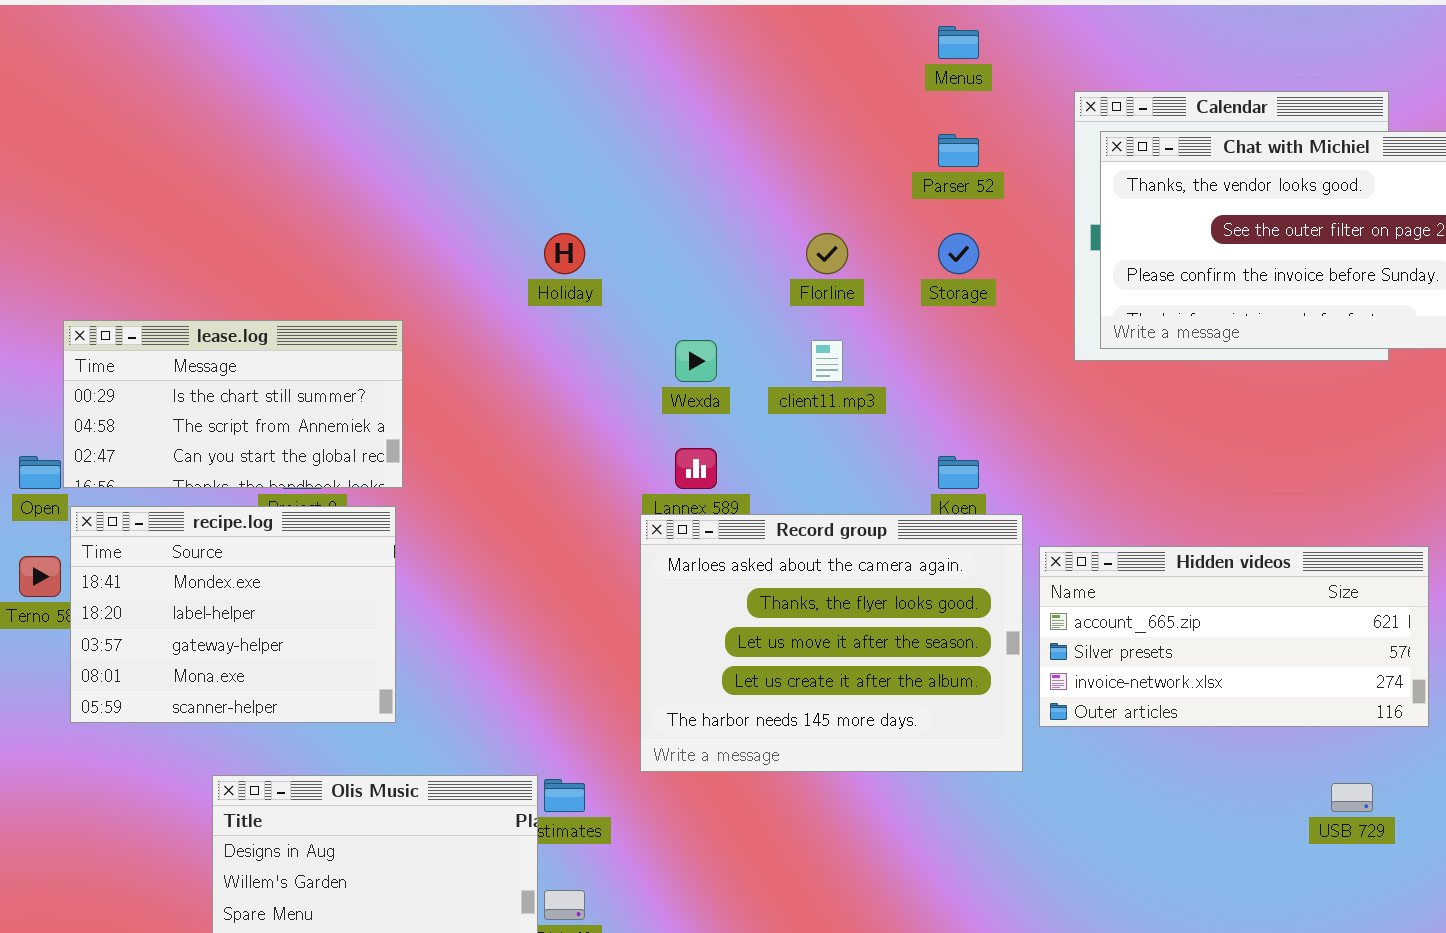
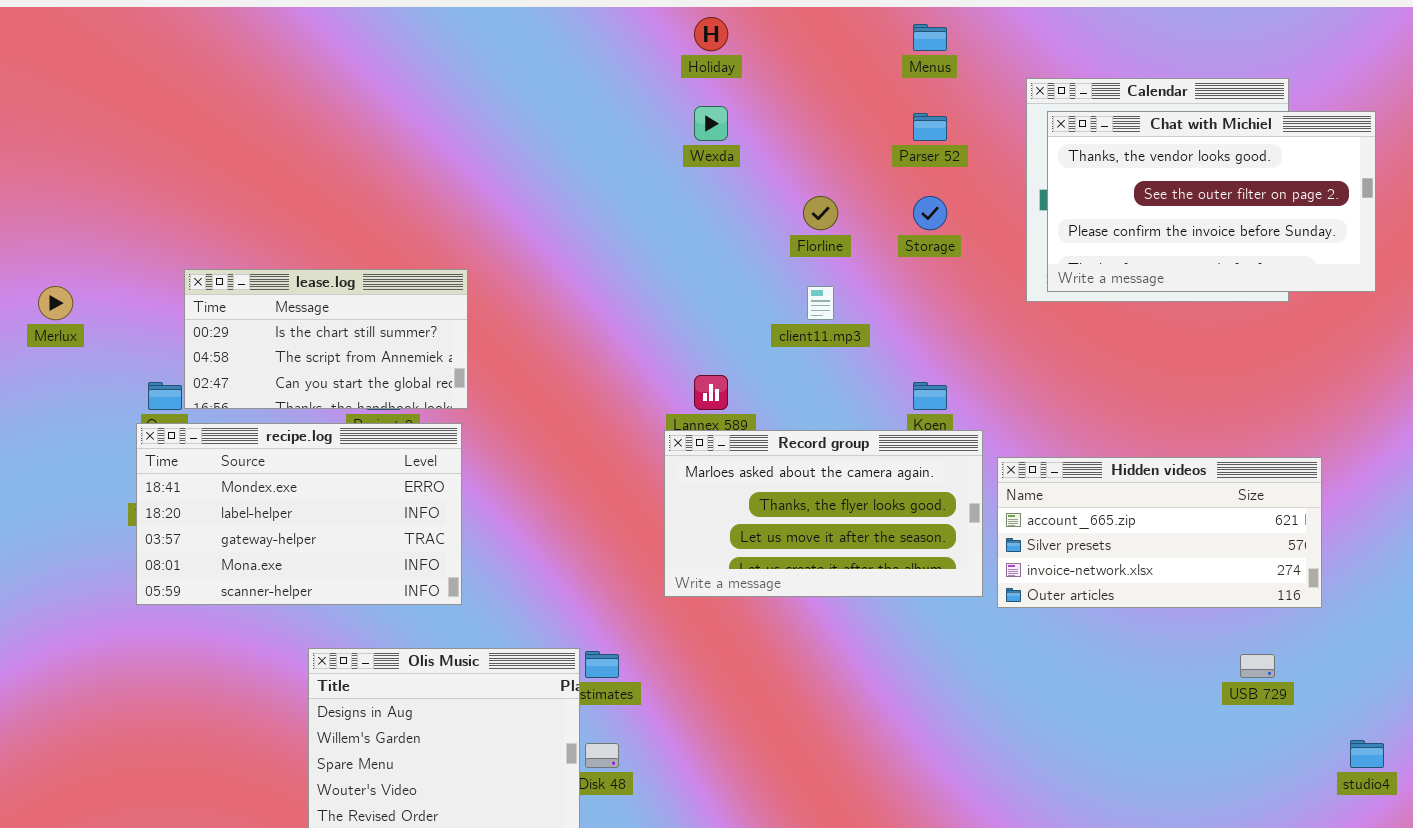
Holiday: [544,233,585,274] -> [694,17,728,51], moved
Wexda: [675,340,717,382] -> [694,106,728,141], moved
recipe.log: [70,506,396,723] -> [136,423,462,605], resized
Record group: [640,514,1023,772] -> [664,430,983,597], resized

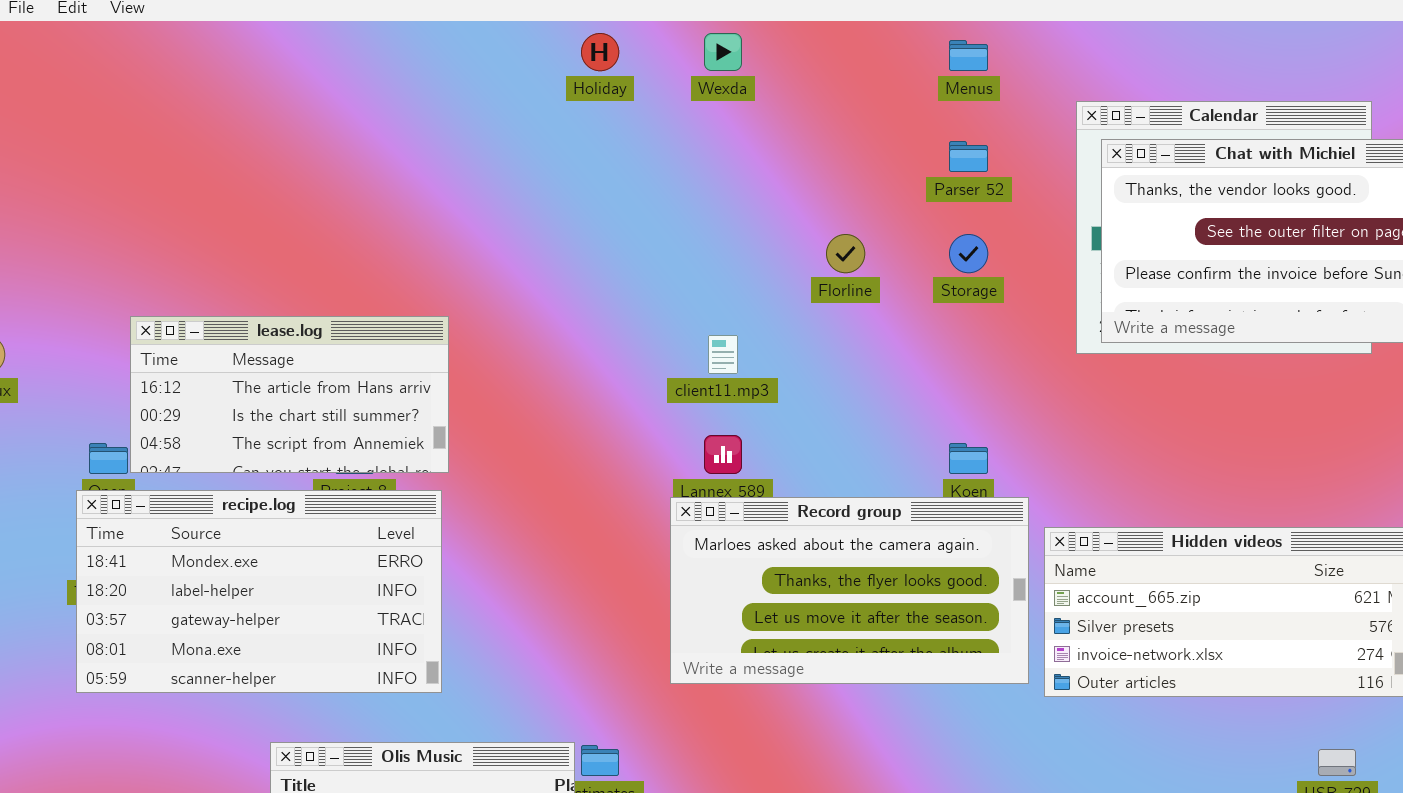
Holiday: [694,17,728,51] -> [581,33,619,71], moved
Wexda: [694,106,728,141] -> [704,33,742,71], moved
lease.log: [184,269,468,409] -> [130,316,449,473], scrolled up 1 row
client11.mp3: [807,286,834,320] -> [708,335,738,374], moved

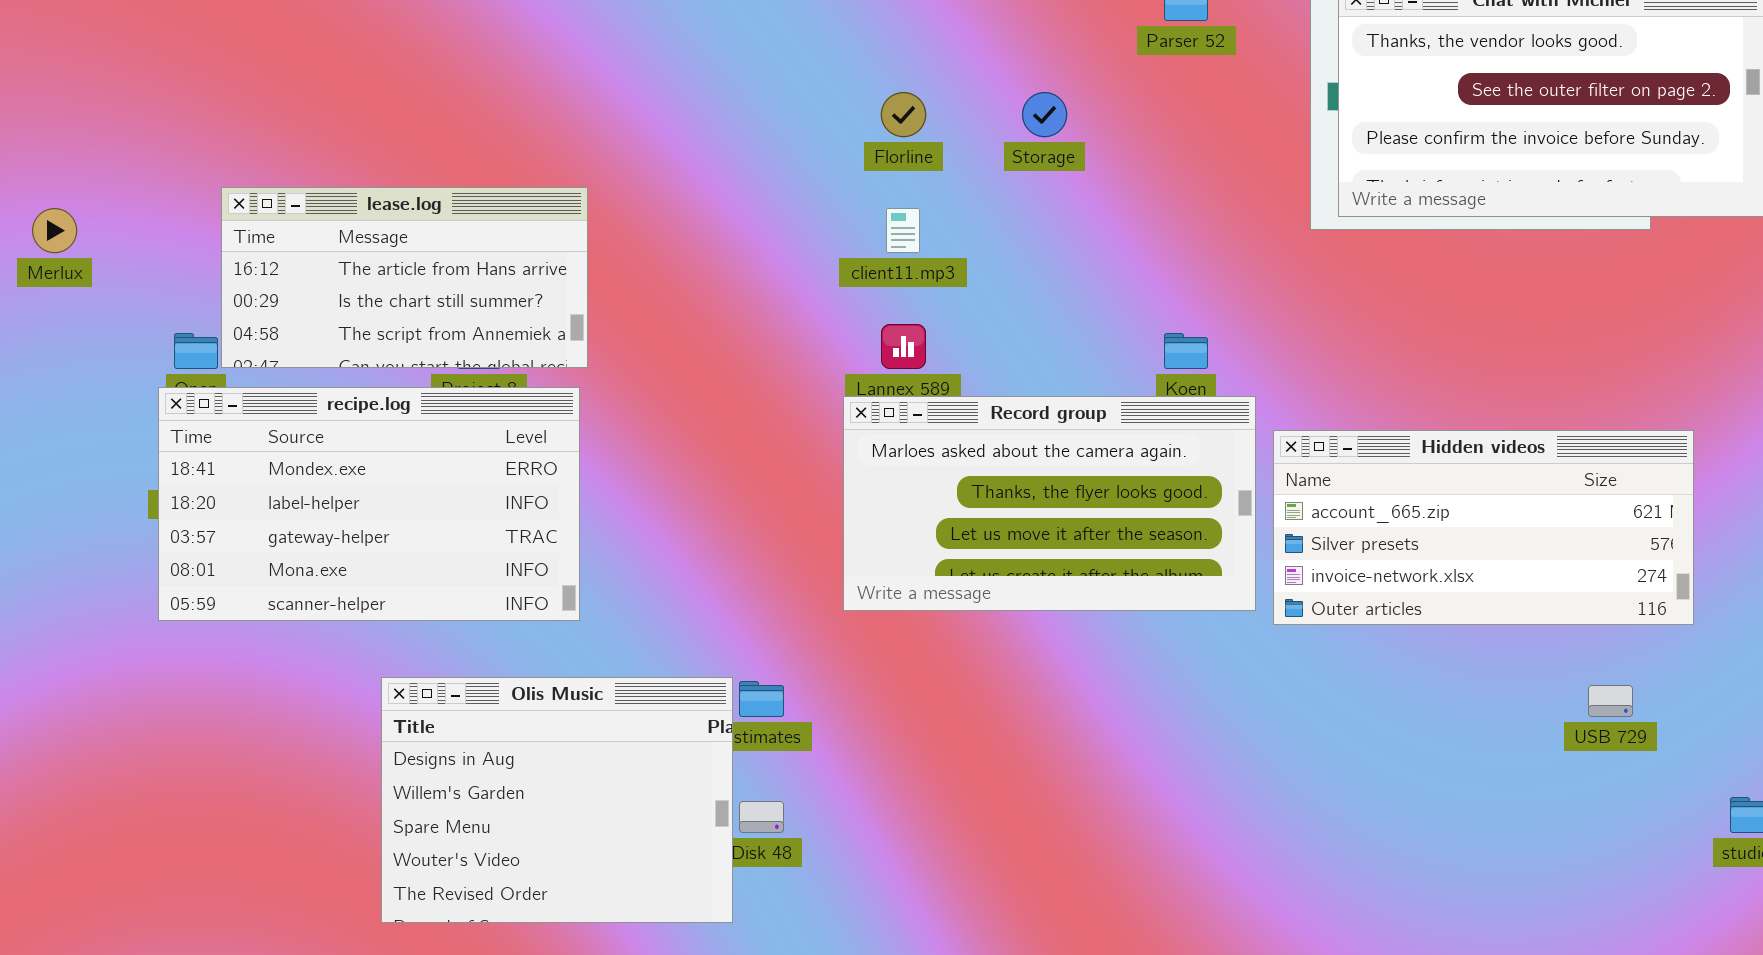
Florline: [826,234,865,273] -> [881,92,926,137], moved
Storage: [949,234,988,273] -> [1022,92,1067,137], moved

